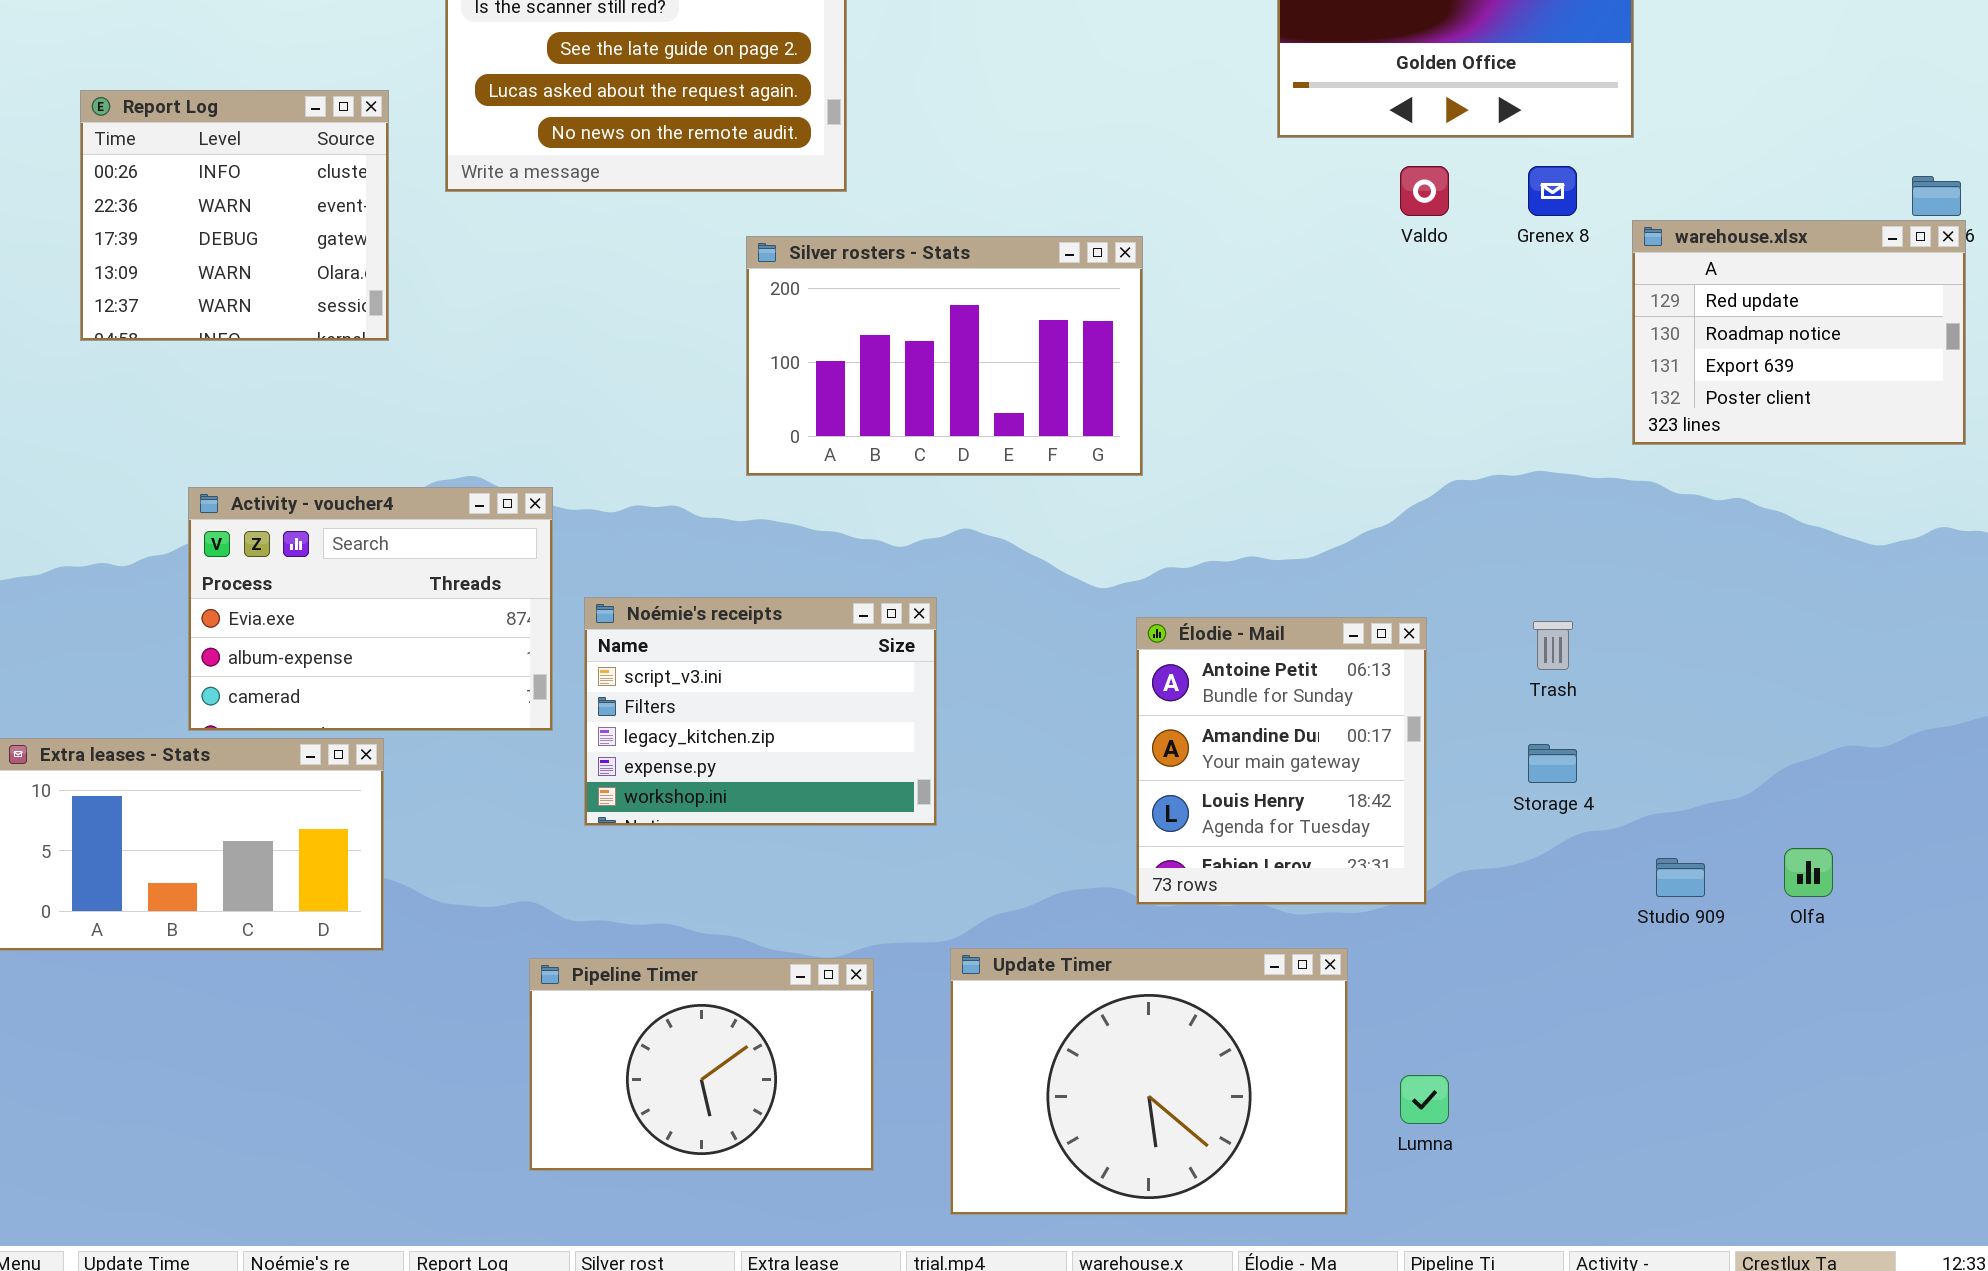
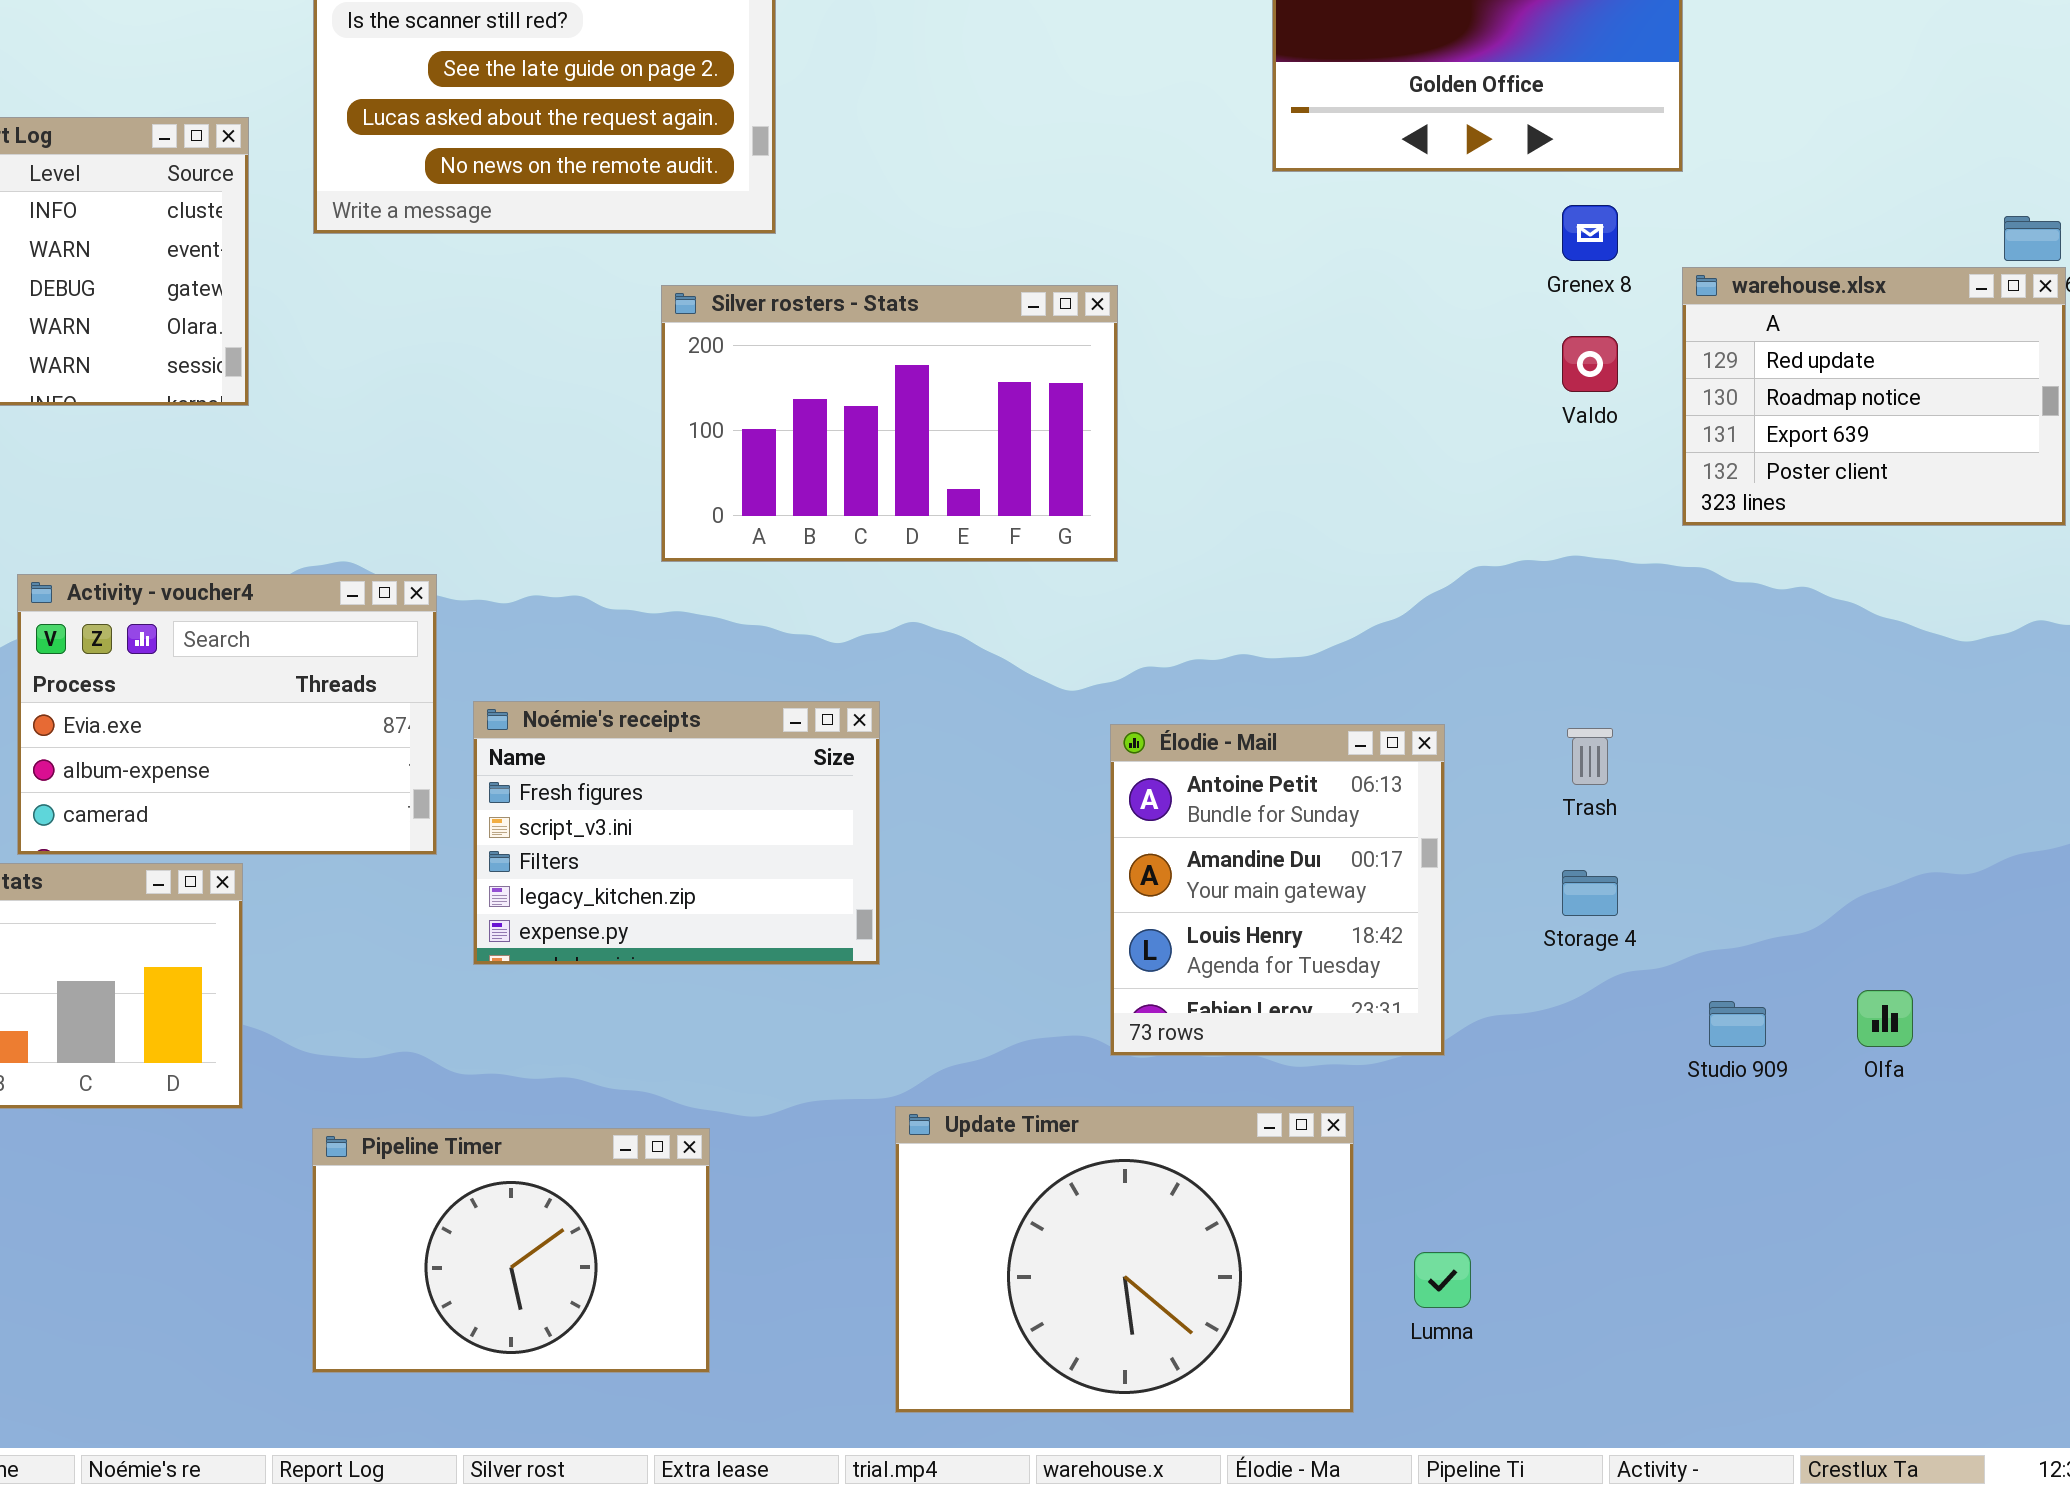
Valdo: [1400,166,1449,216] -> [1562,336,1618,392], moved
Noémie's receipts: [584,597,937,826] -> [473,701,880,965], scrolled up 1 row
Pipeline Timer: [529,958,874,1171] -> [312,1128,710,1373], moved

